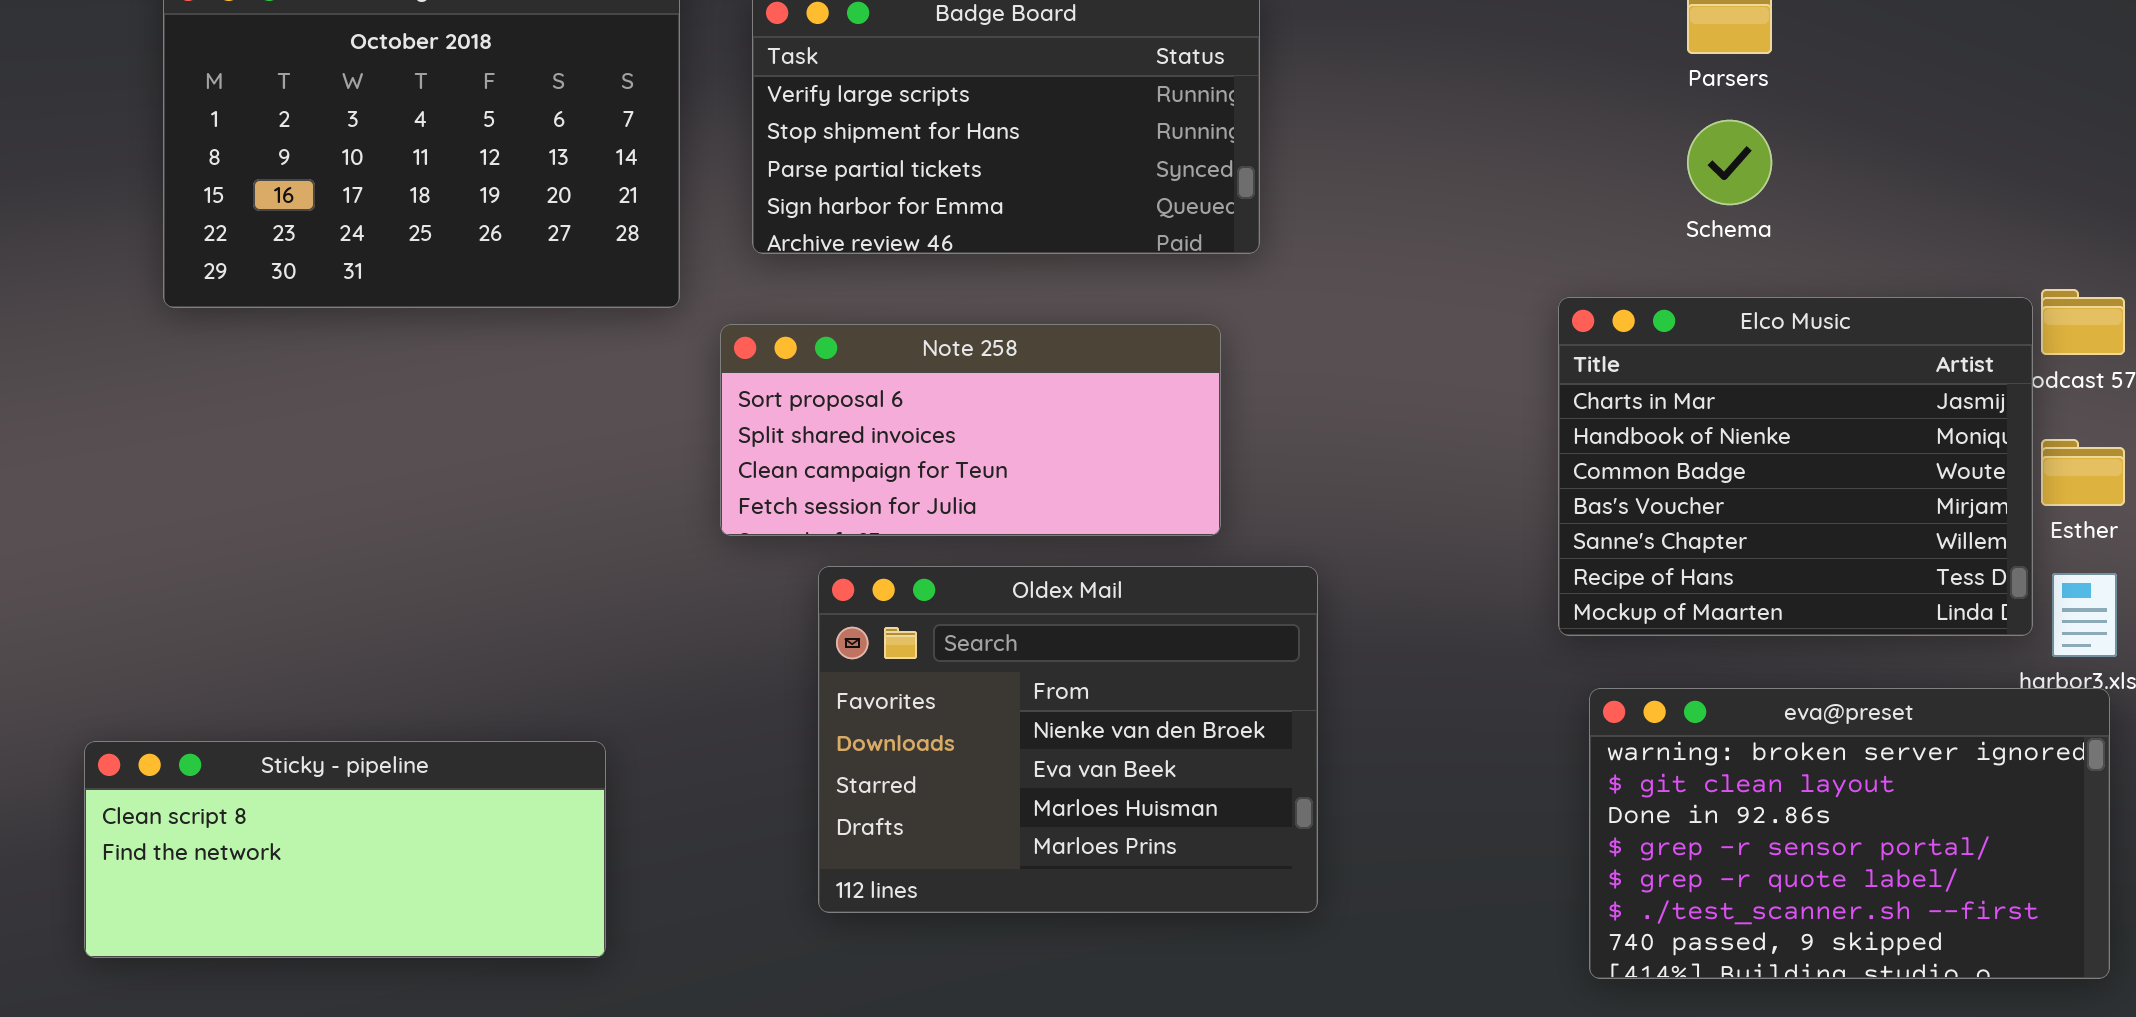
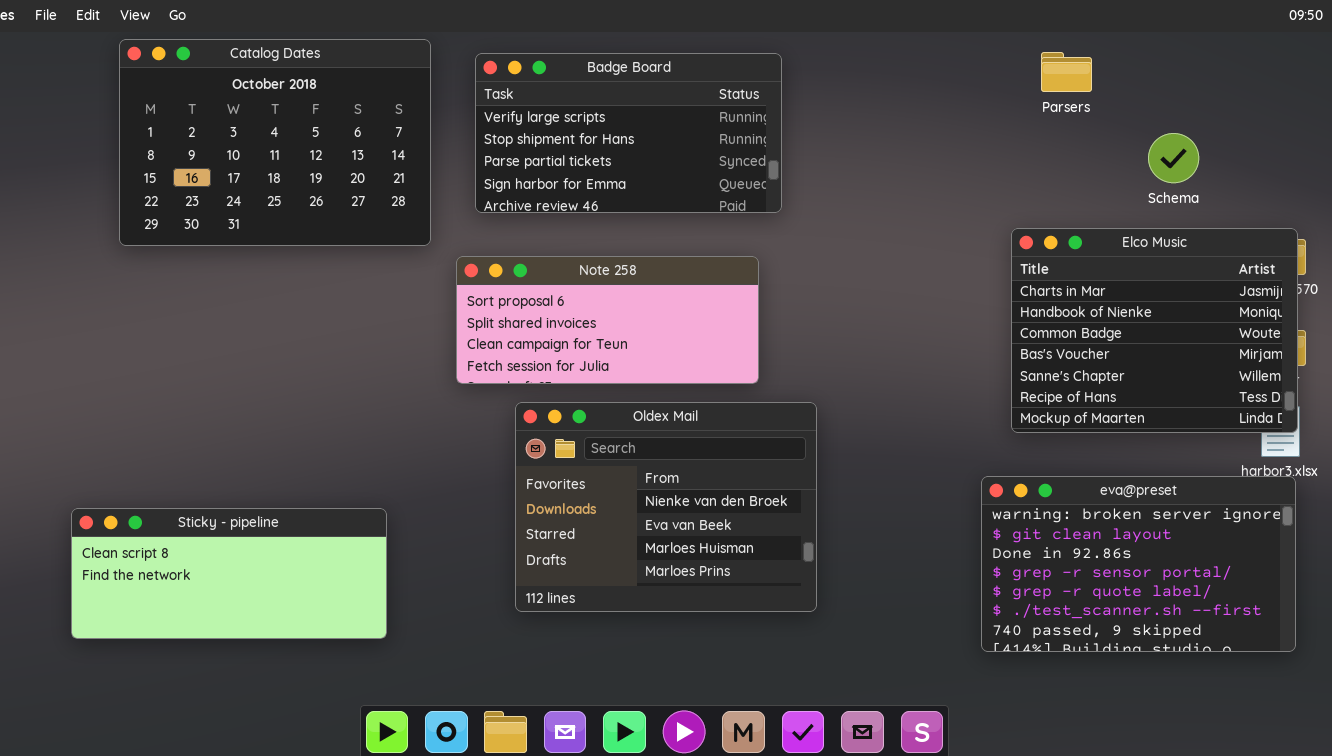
Schema: [1687,120,1772,205] -> [1148,133,1199,183], moved
Elco Music: [1558,297,2033,636] -> [1011,228,1298,433], moved

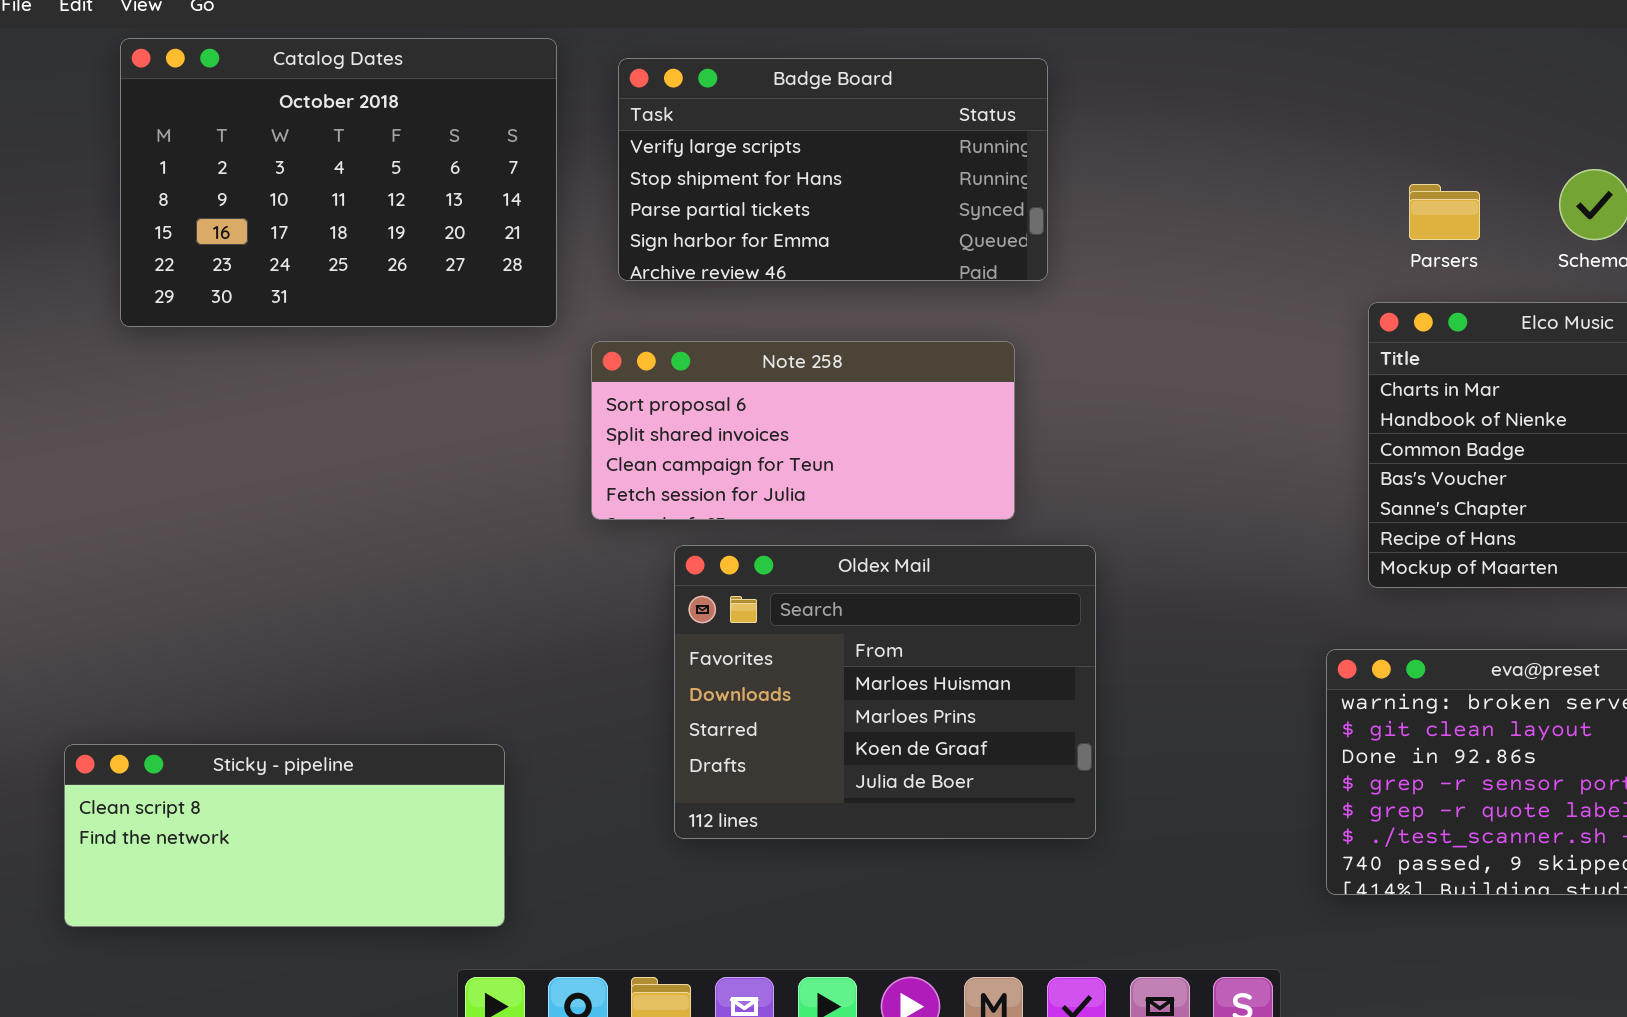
Parsers: [1041,52,1092,92] -> [1409,184,1480,240], moved
Oldex Mail: [515,402,817,612] -> [674,545,1096,839], scrolled down 2 rows
Sticky - pipeline: [71,508,387,639] -> [64,744,505,927], moved

